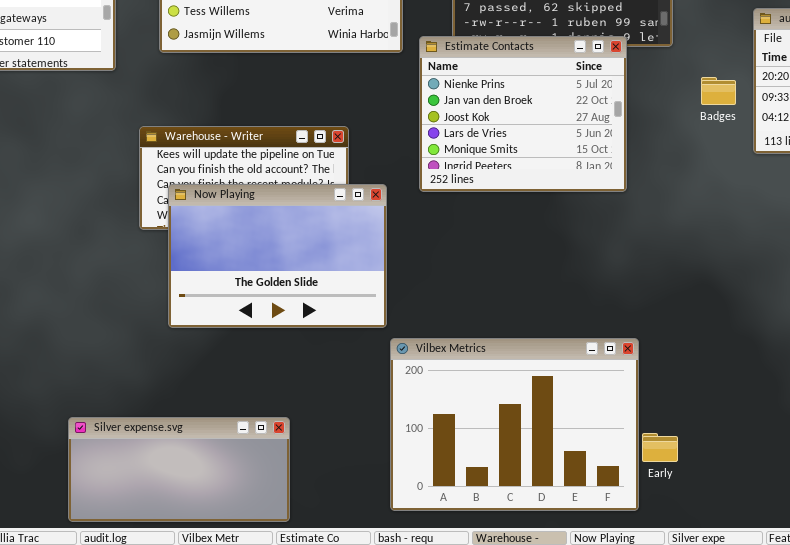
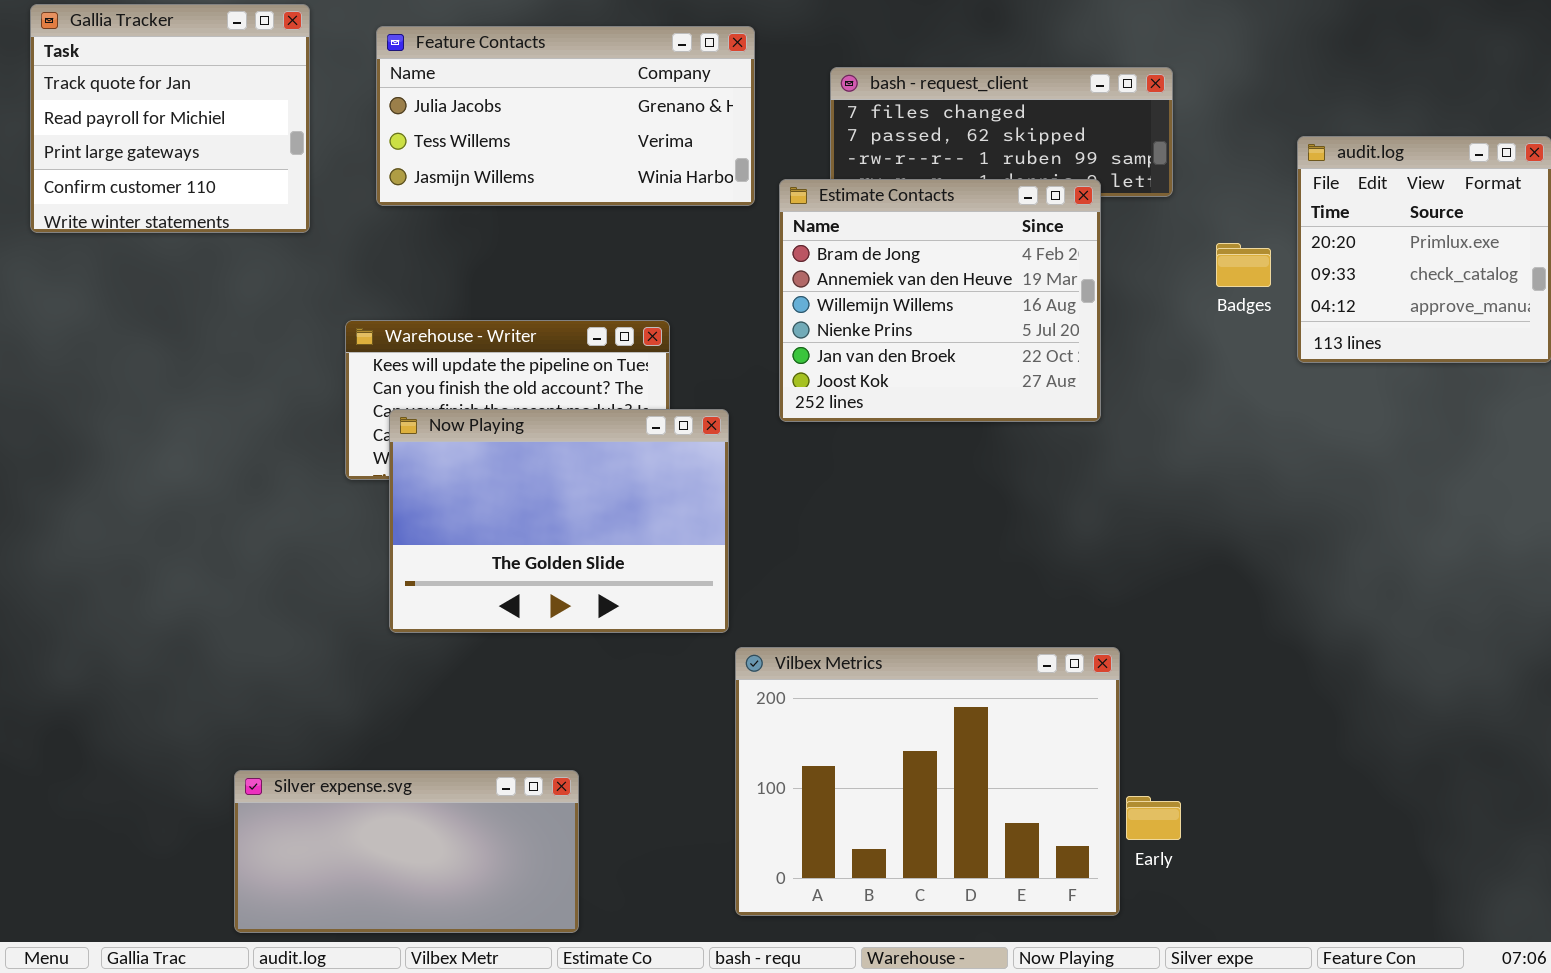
Estimate Contacts: [419,36,627,192] -> [779,179,1101,422], scrolled up 3 rows

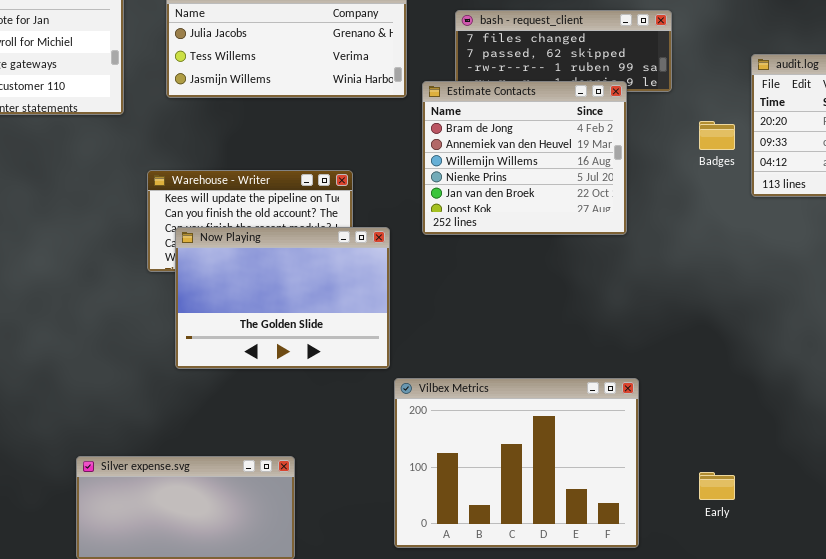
Early: [1126,796,1181,840] -> [699,472,735,500], moved

